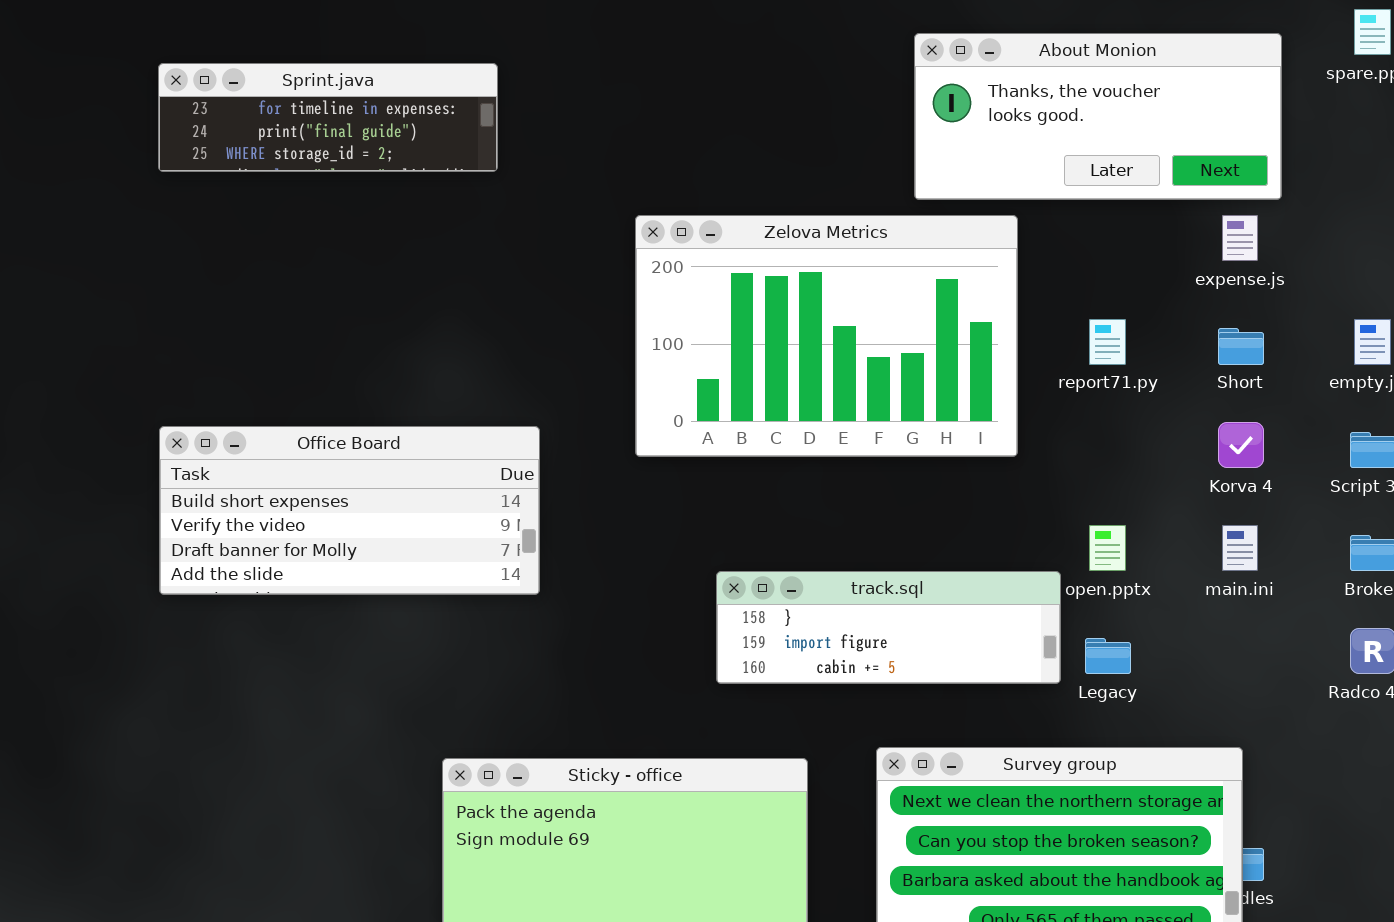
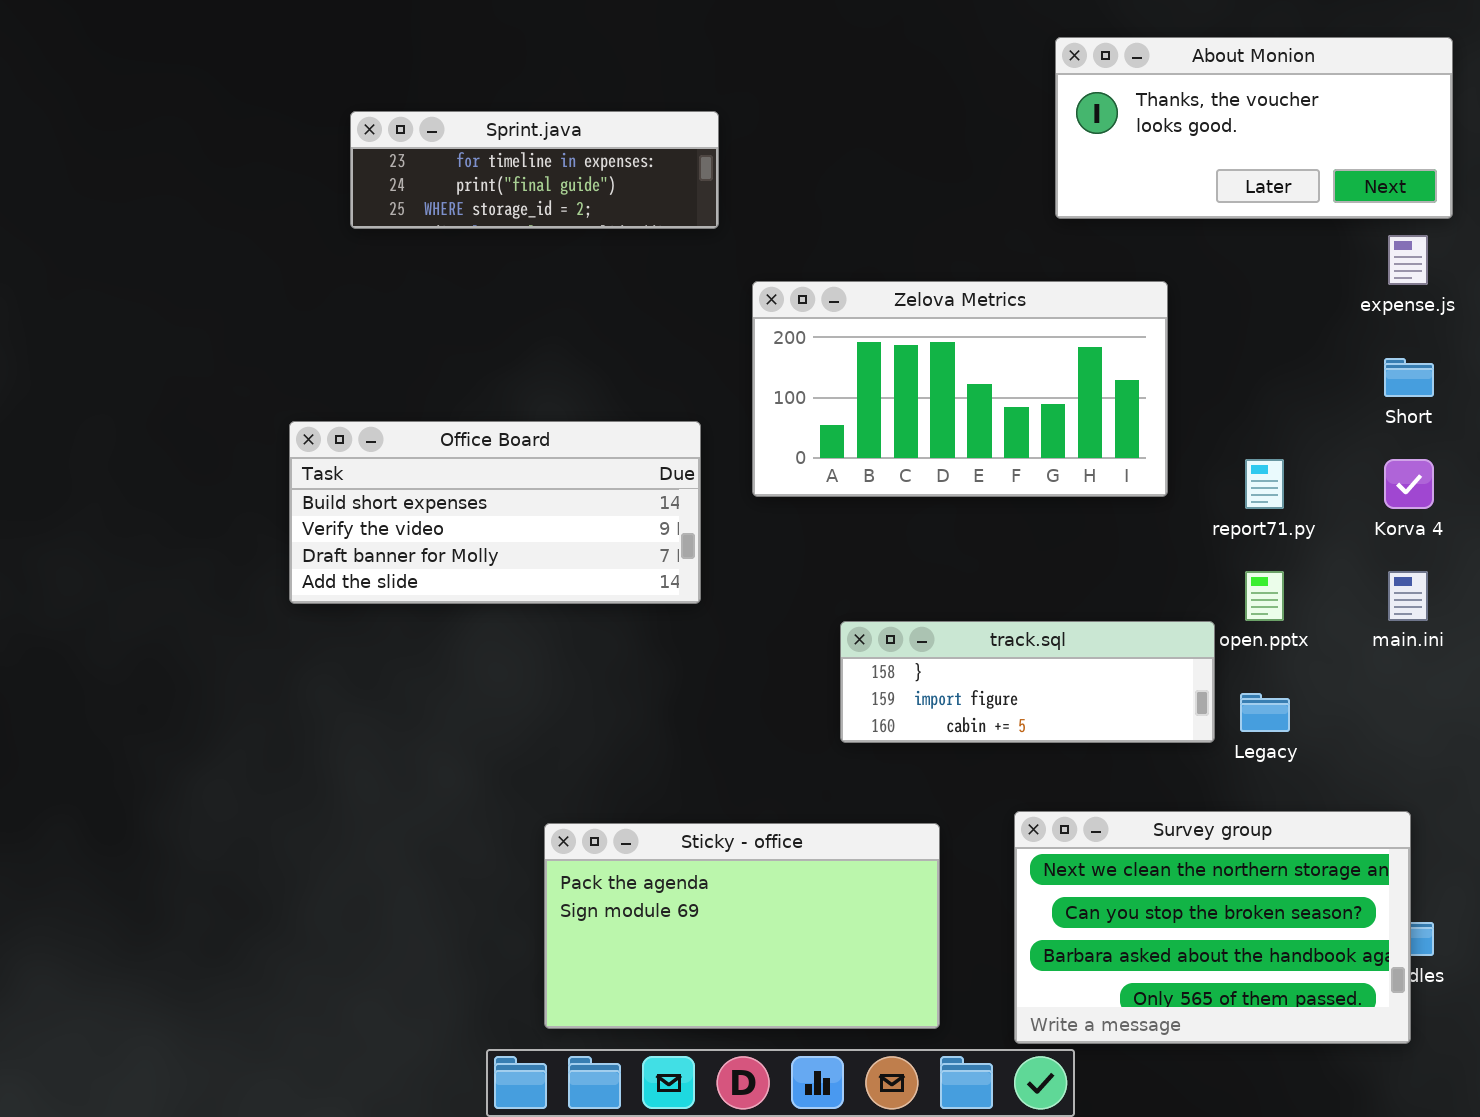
Sprint.java: [158,63,498,172] -> [350,111,719,229], moved
Zelova Metrics: [635,215,1018,457] -> [752,281,1168,497], resized
report71.py: [1089,319,1126,365] -> [1245,459,1284,509], moved
Office Board: [159,426,540,595] -> [289,421,701,604], moved

